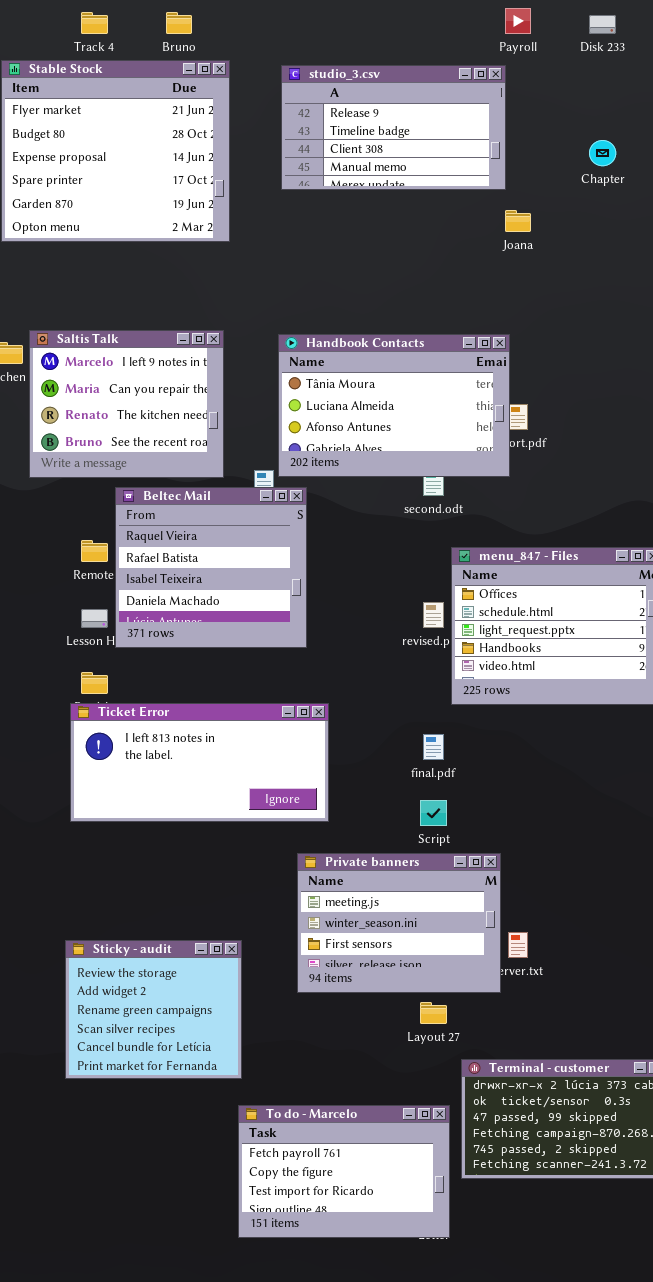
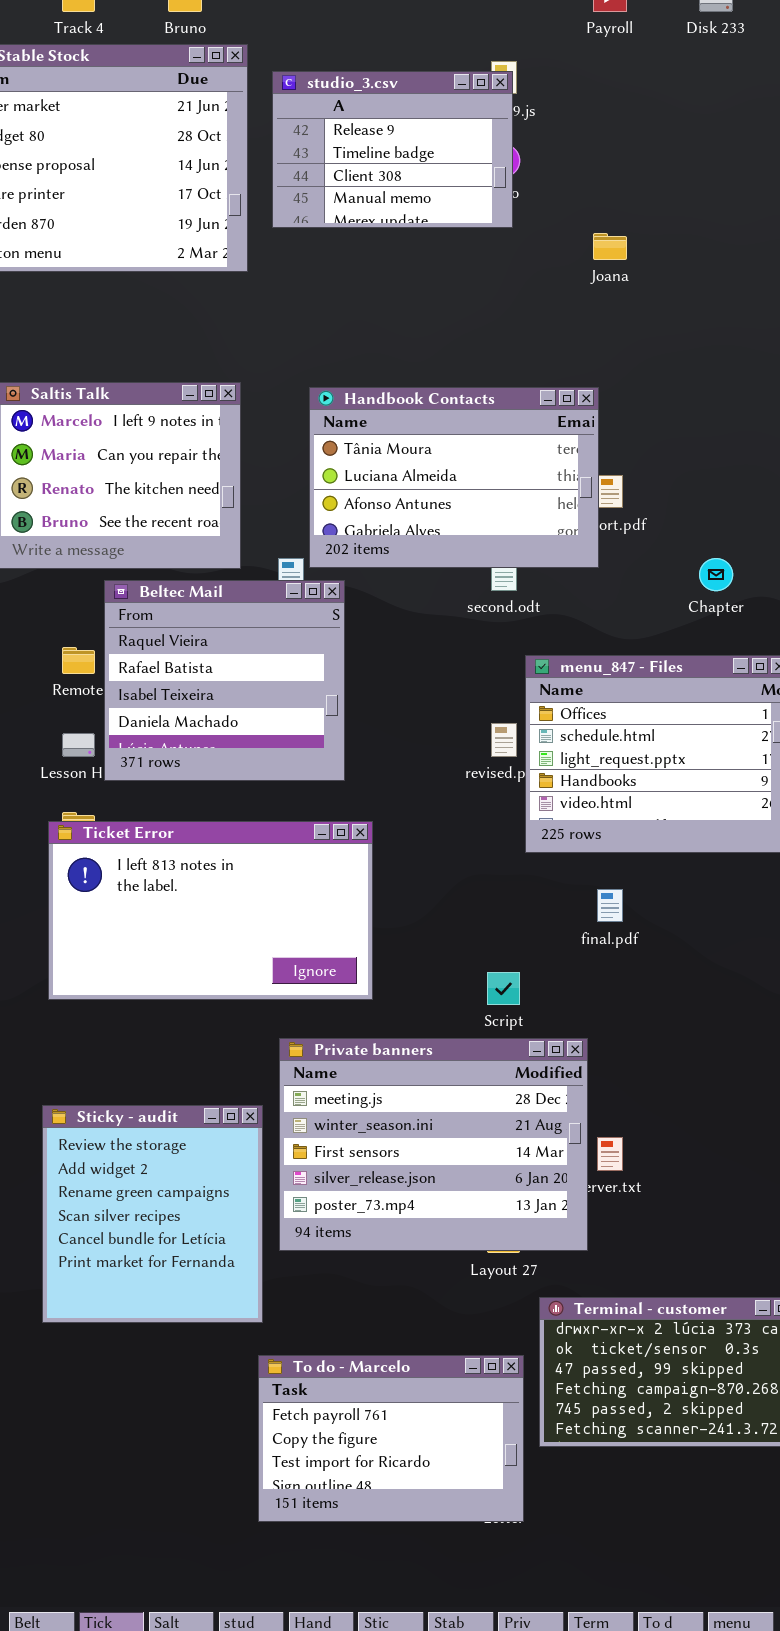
studio_3.csv: [281,65,506,190] -> [272,71,513,228], moved, resized
Chapter: [589,140,616,166] -> [699,558,733,591], moved
Ticket Error: [70,703,329,822] -> [48,821,373,1000], resized
final.pdf: [423,734,444,760] -> [597,889,623,922], moved
Private banners: [297,853,501,993] -> [279,1038,588,1251], resized
Sticky - audit: [65,940,242,1079] -> [42,1105,263,1323], resized

